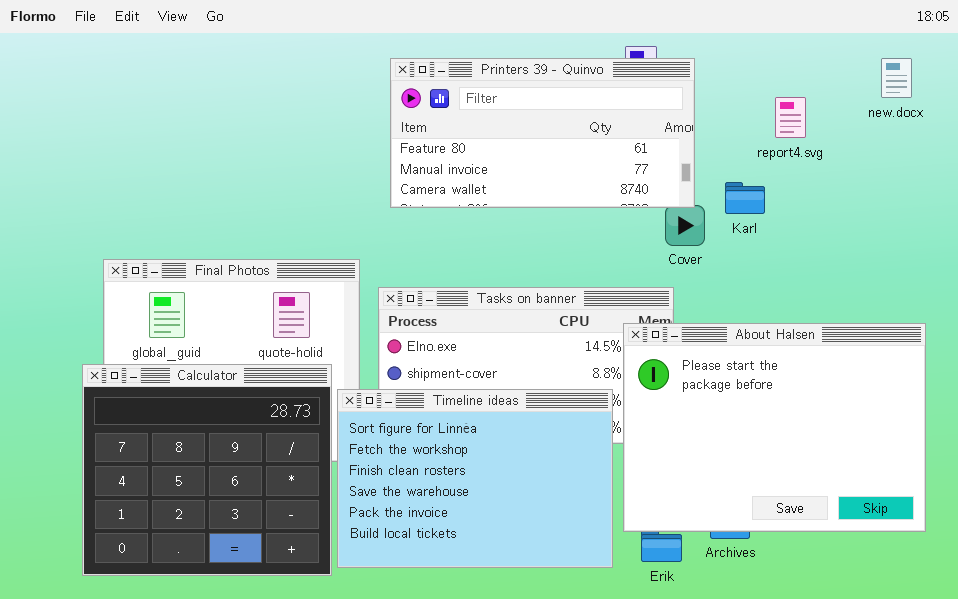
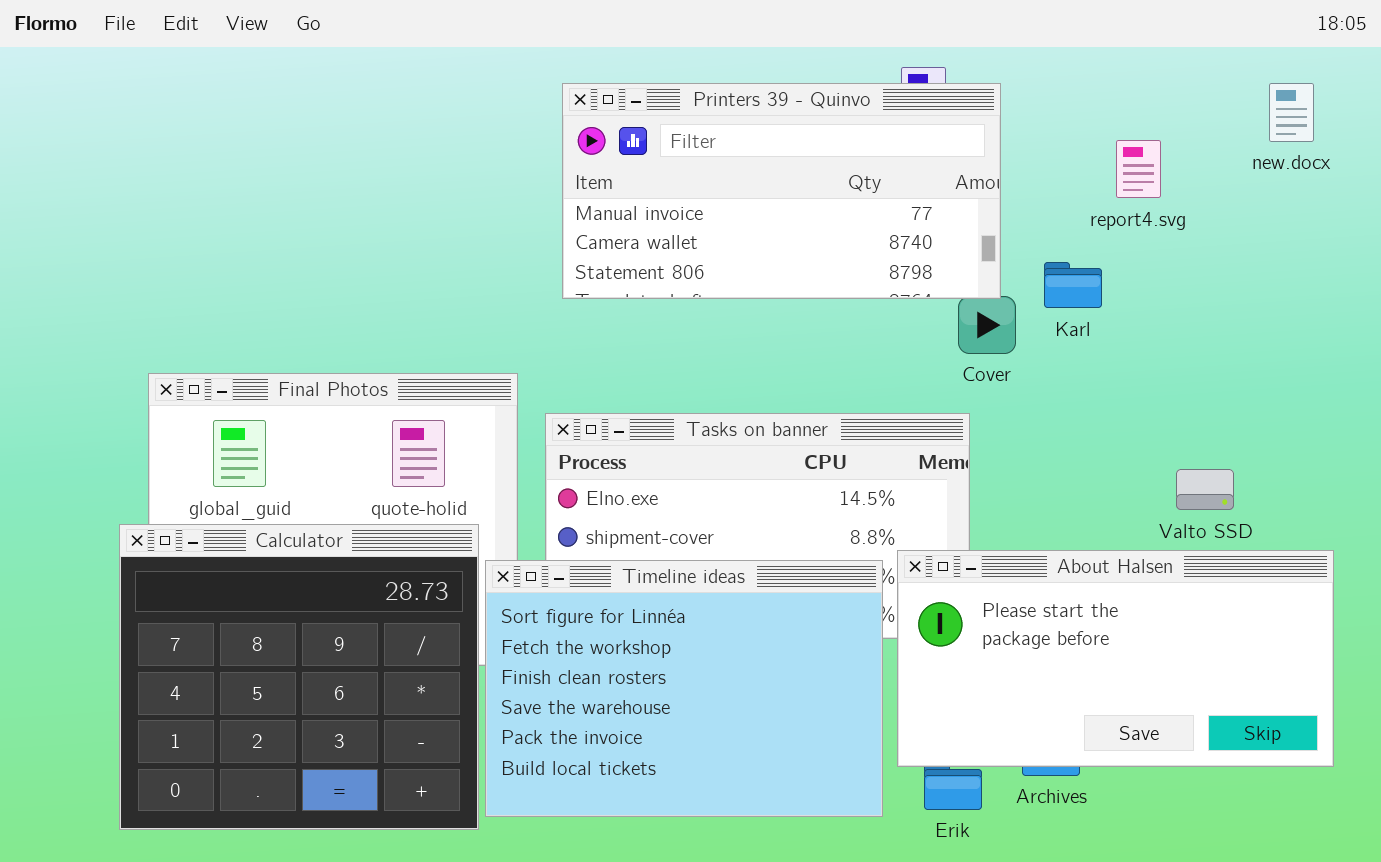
Printers 39 - Quinvo: [390,58,695,208] -> [562,83,1001,299], scrolled down 1 row
About Halsen: [623,323,926,532] -> [897,550,1334,767], resized

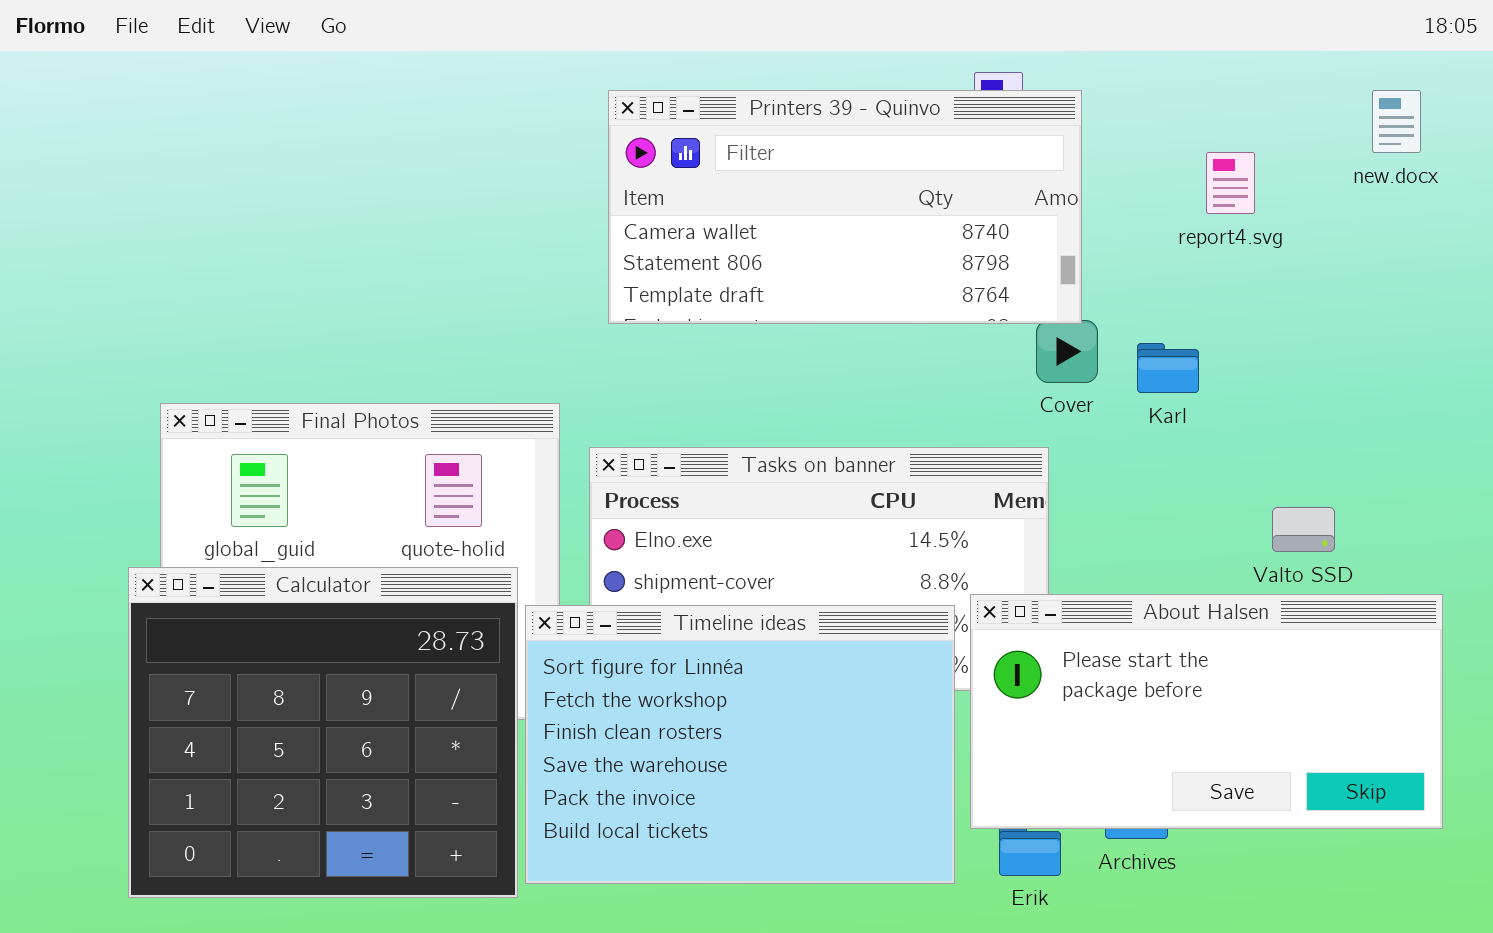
Printers 39 - Quinvo: [562,83,1001,299] -> [608,90,1082,324], scrolled down 1 row
Karl: [1044,262,1102,308] -> [1137,343,1199,393], moved

